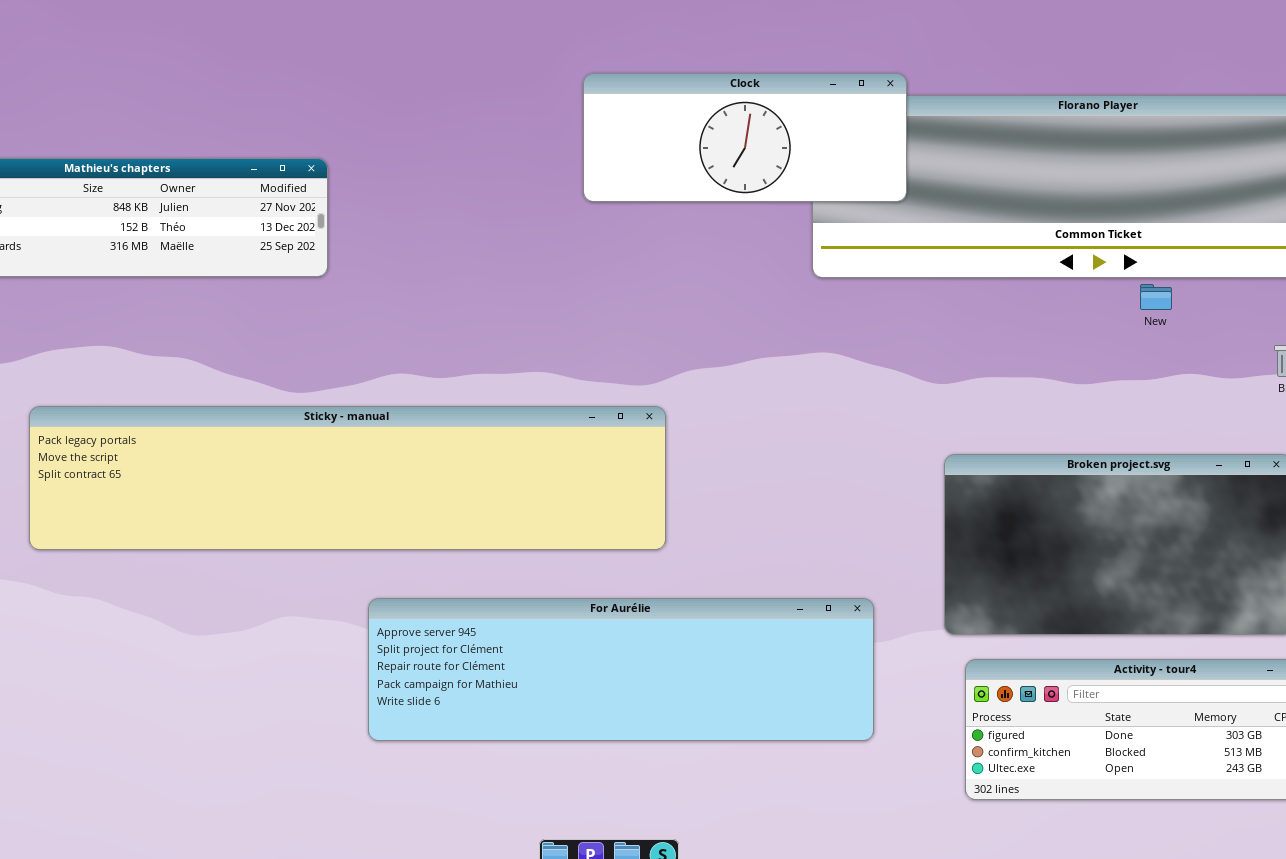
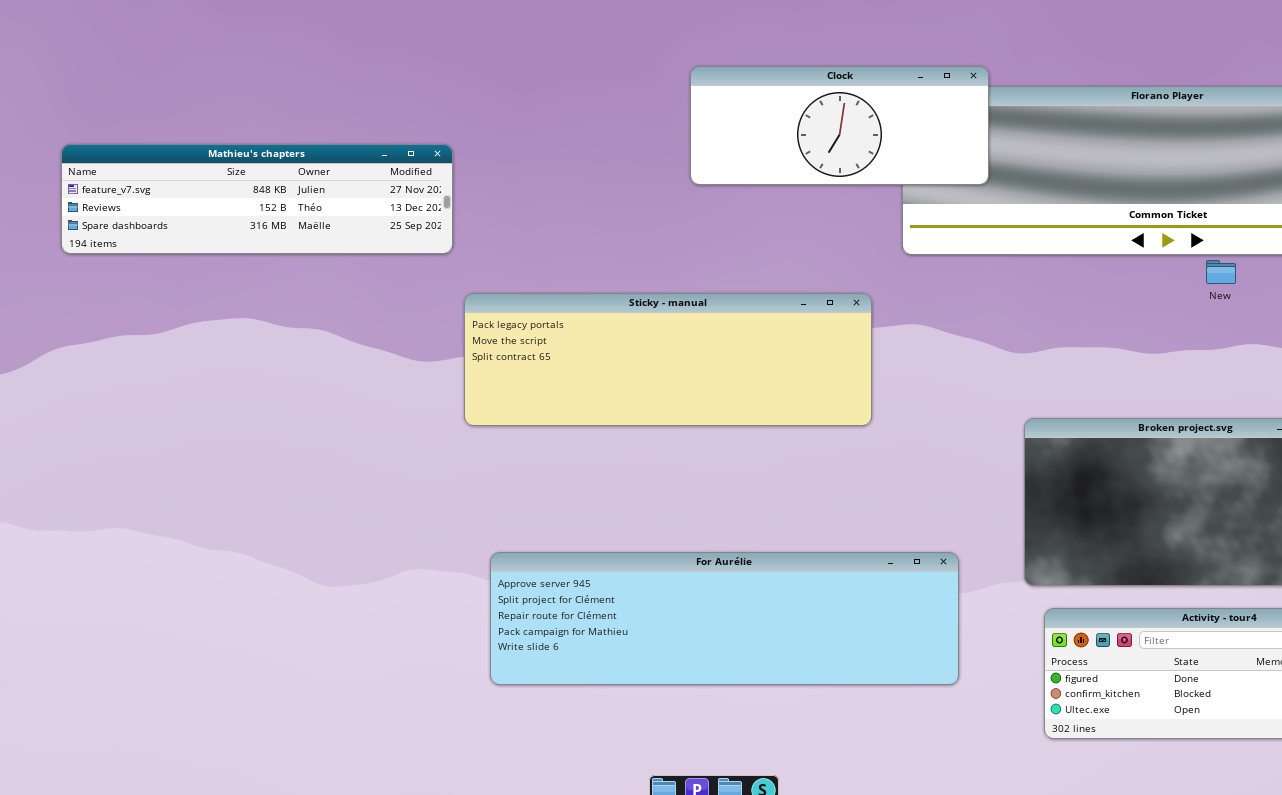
Sticky - manual: [29,406,666,550] -> [464,293,872,426], moved, resized

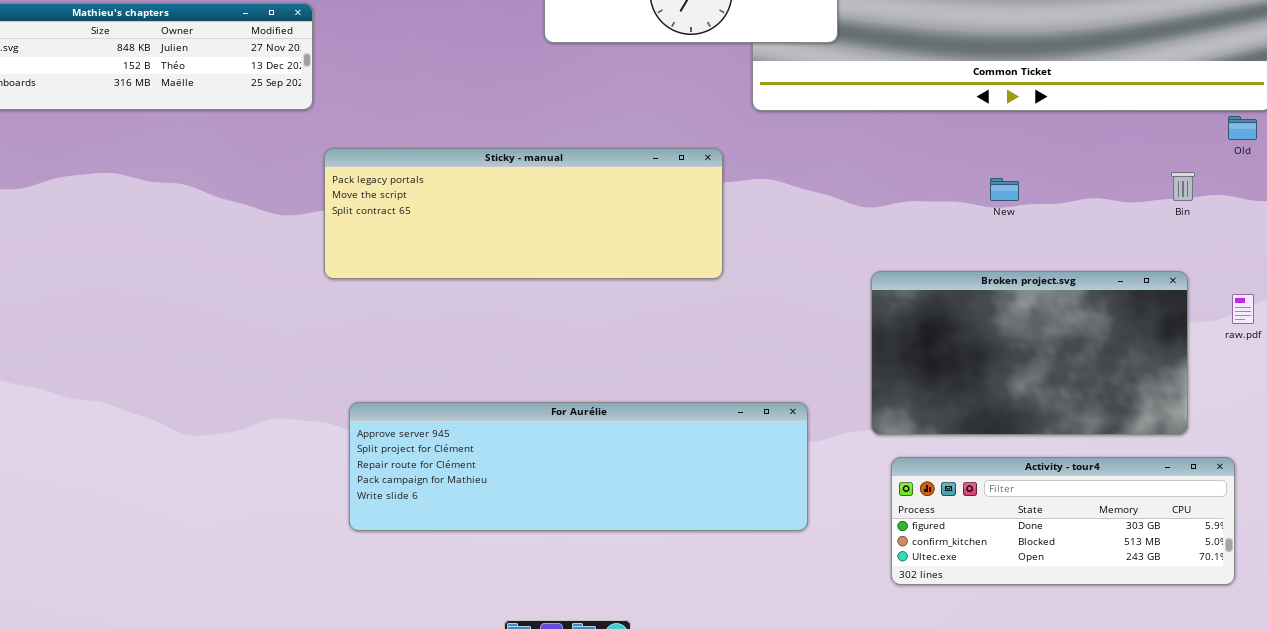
New: [1206,260,1236,284] -> [990,178,1019,201], moved

